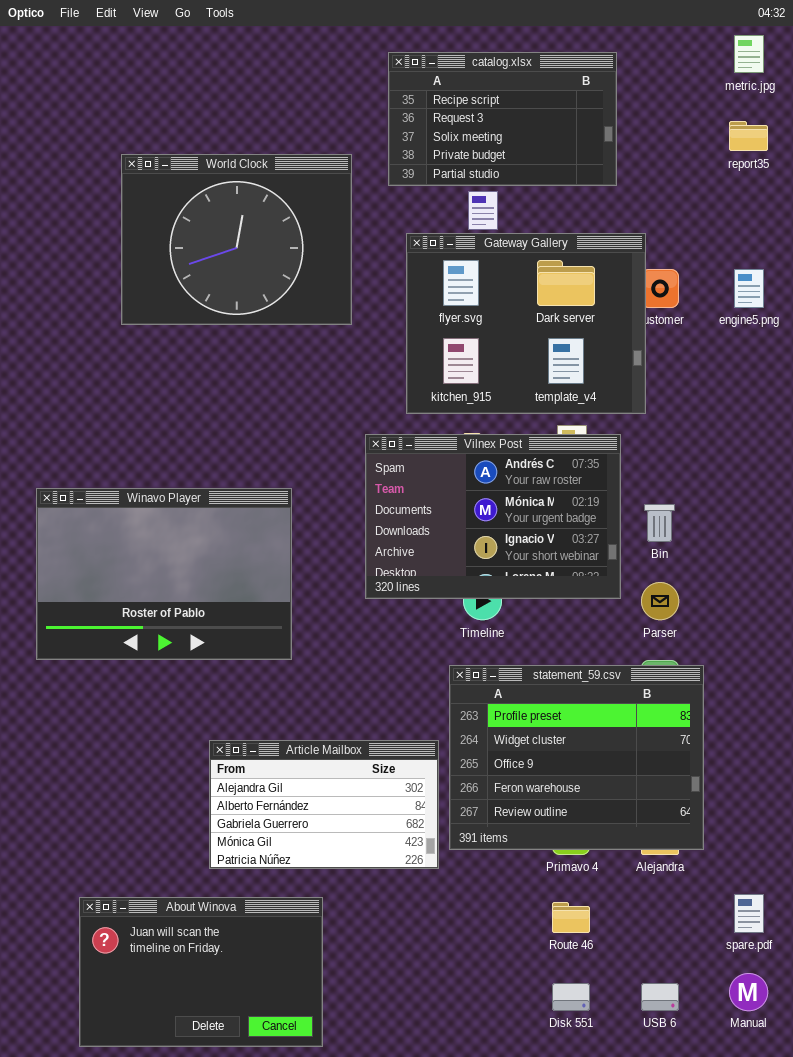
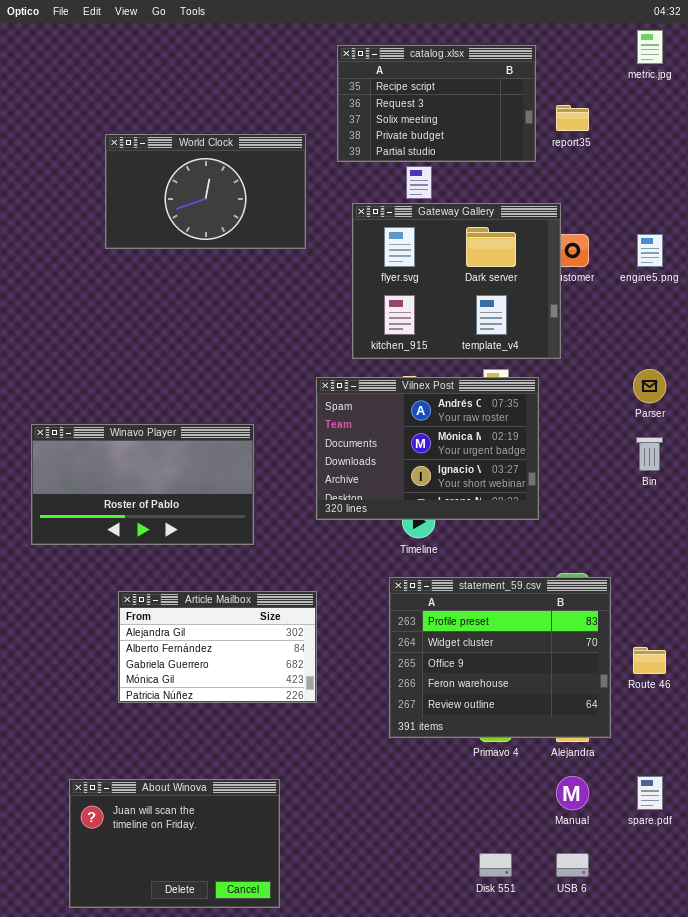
report35: [729,121,768,151] -> [556,105,589,131], moved
World Clock: [121,154,352,325] -> [105,134,306,249], resized
Winavo Player: [36,488,292,660] -> [31,424,254,545], resized
Bin: [644,504,675,542] -> [636,437,663,471], moved
Parser: [641,582,679,620] -> [633,369,666,403], moved
Article Mailbox: [209,740,439,869] -> [118,591,317,703], moved
Route 46: [552,902,590,933] -> [633,647,666,674], moved
Manual: [729,973,768,1011] -> [556,776,589,810], moved

